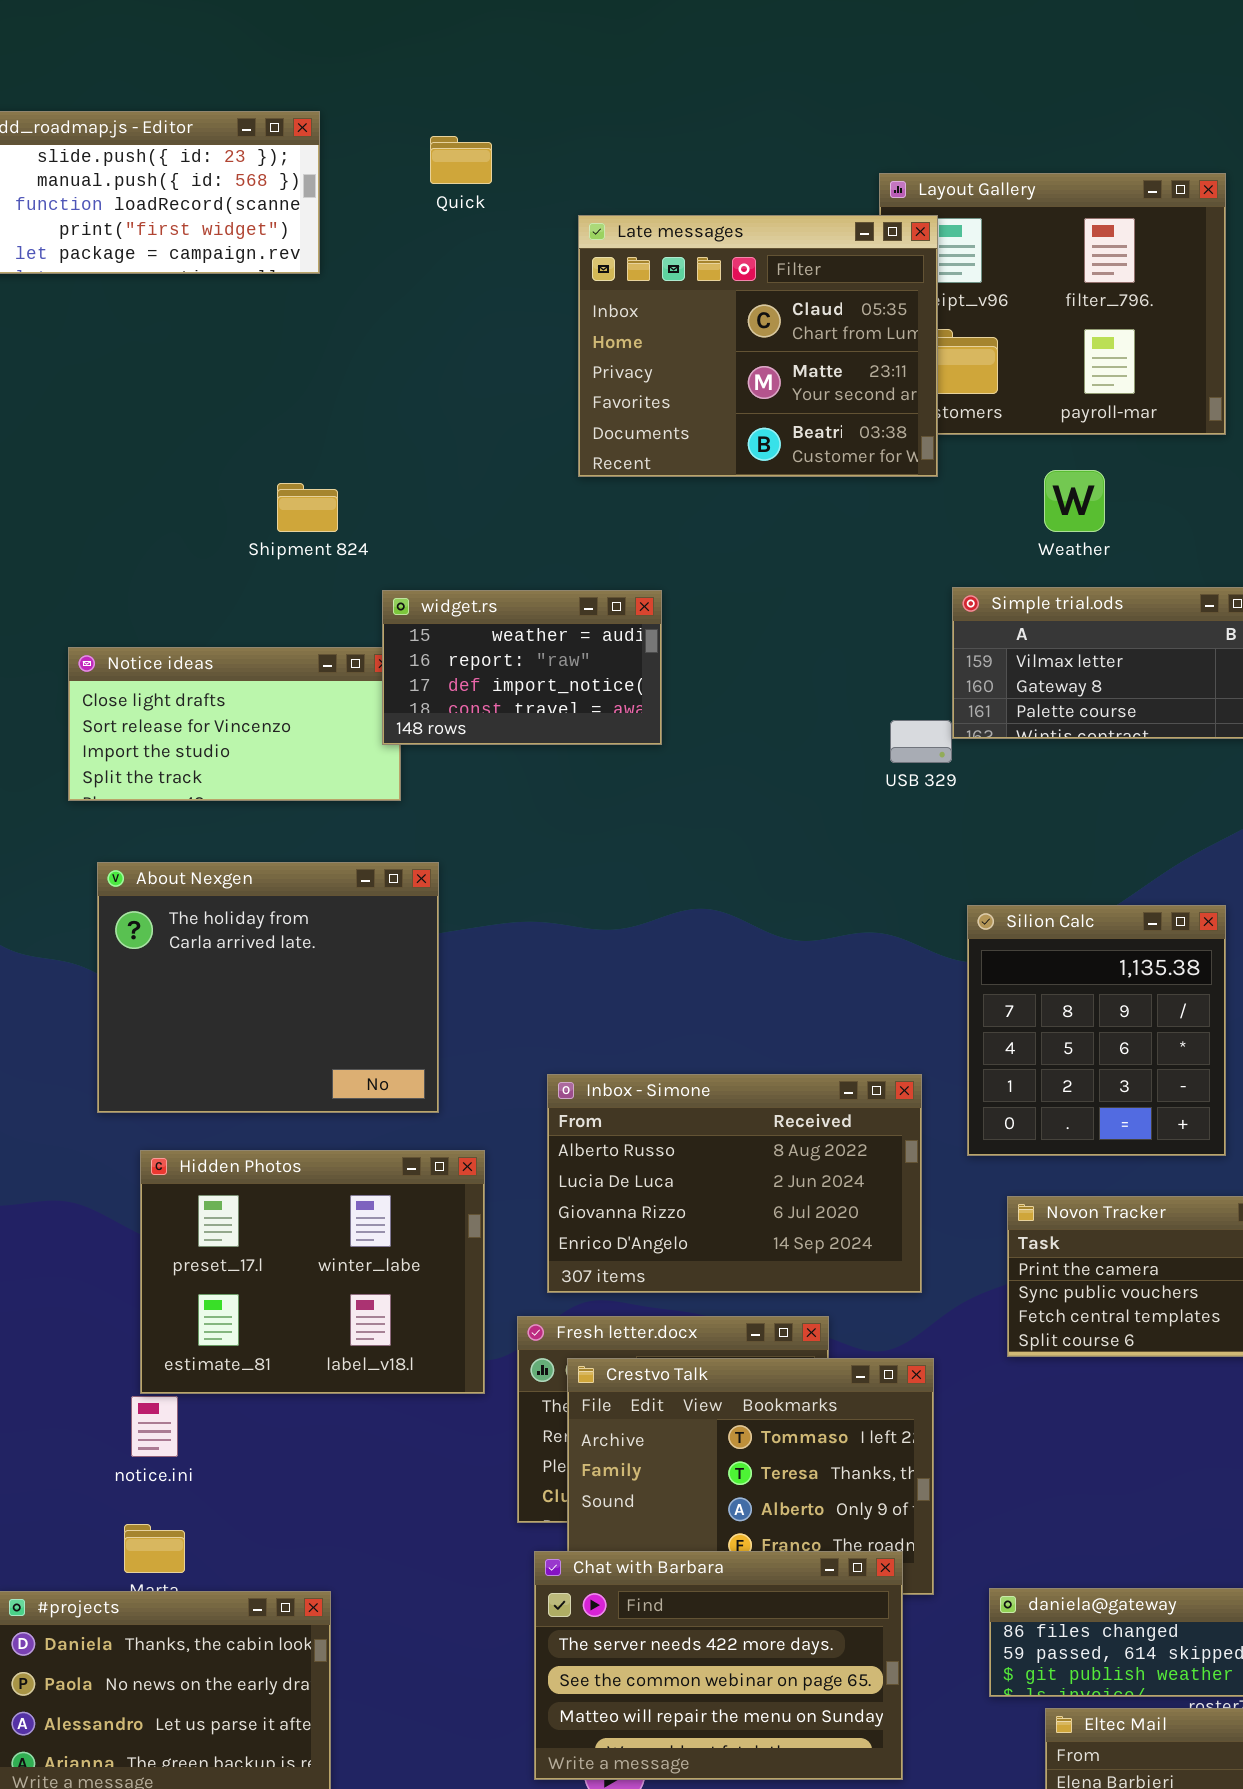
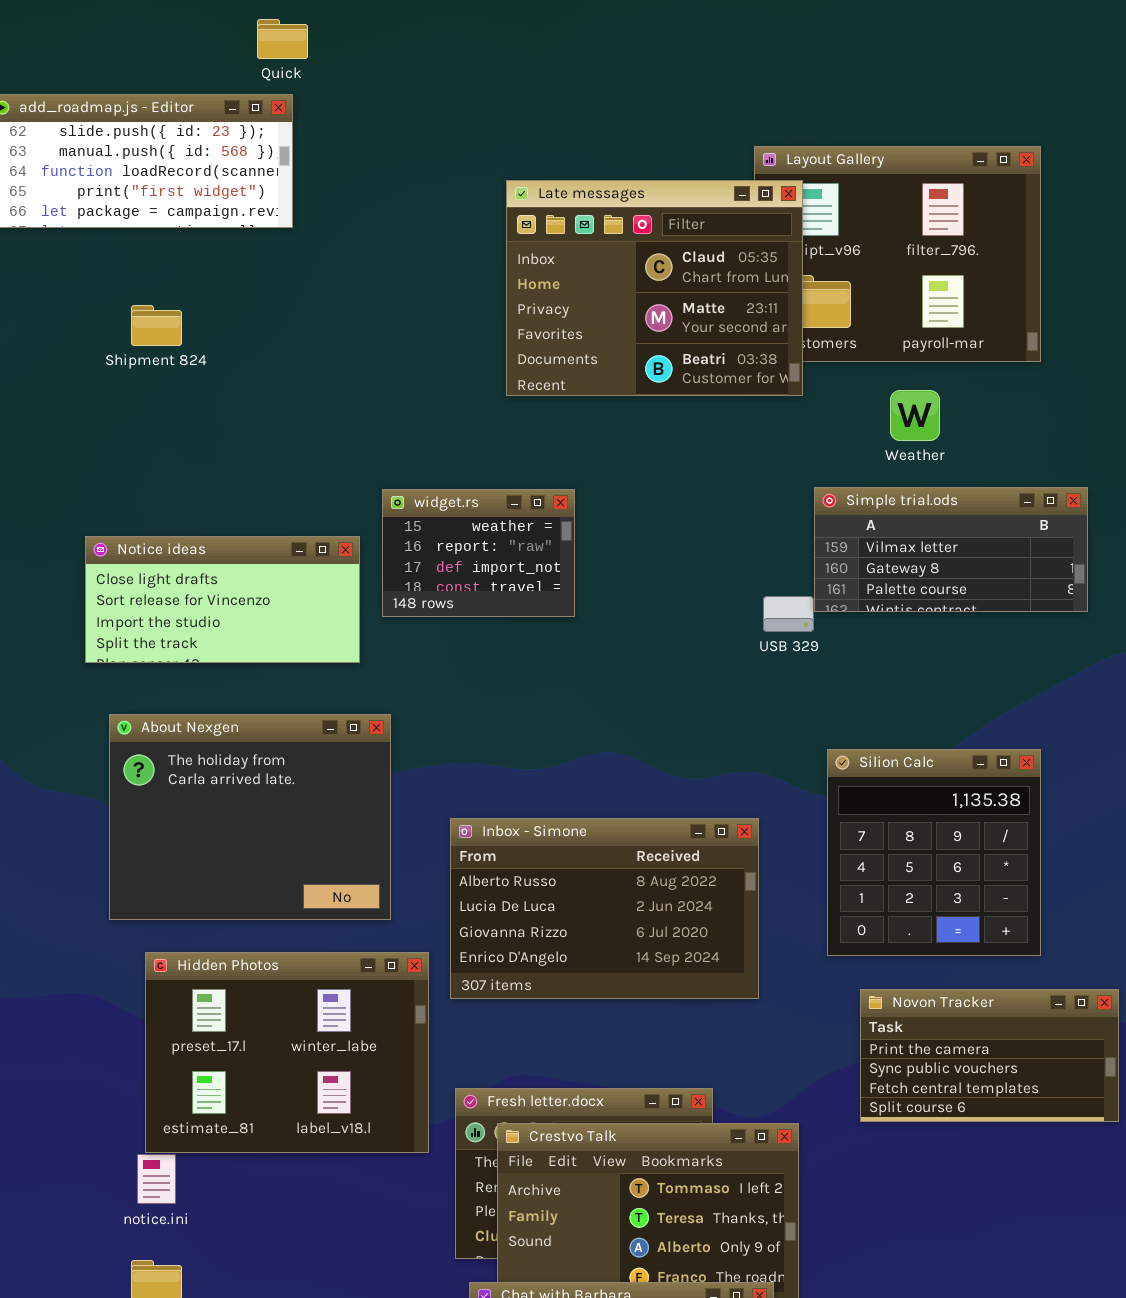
Quick: [430,136,492,184] -> [257,19,308,59], moved
Shipment 824: [277,483,338,532] -> [131,305,182,346], moved
widget.rs: [382,590,662,745] -> [382,489,575,617], resized
Inbox - Simone: [547,1074,922,1293] -> [450,818,759,999], moved

